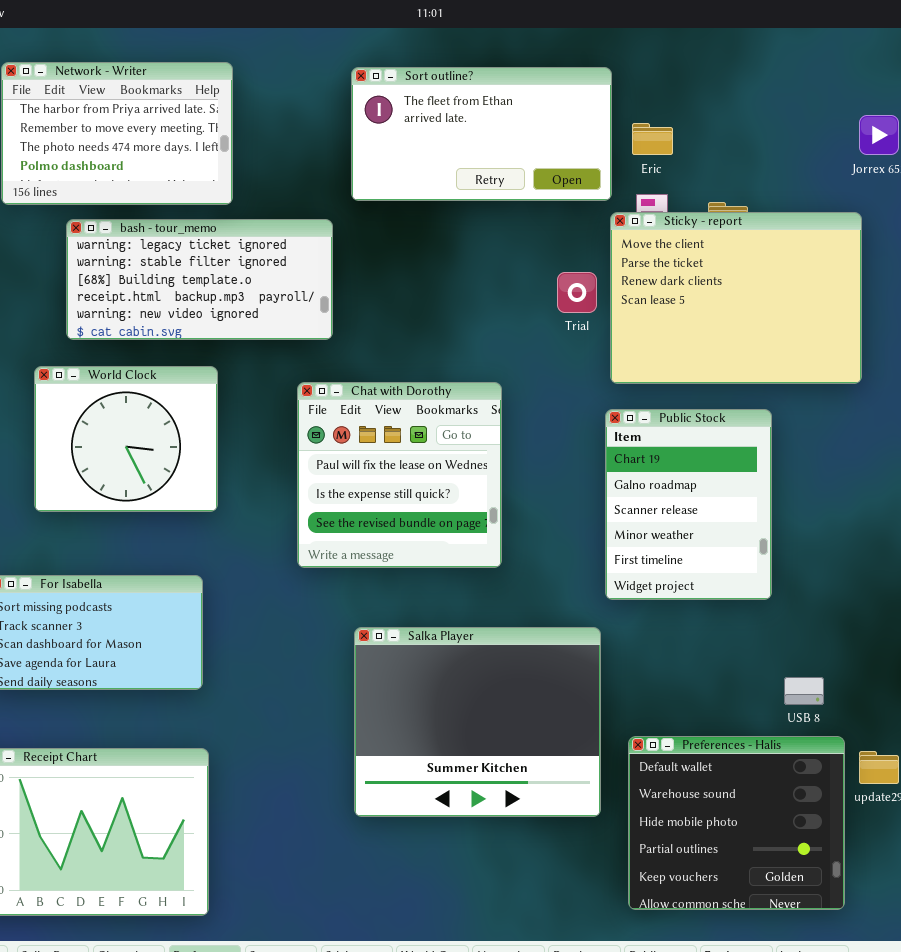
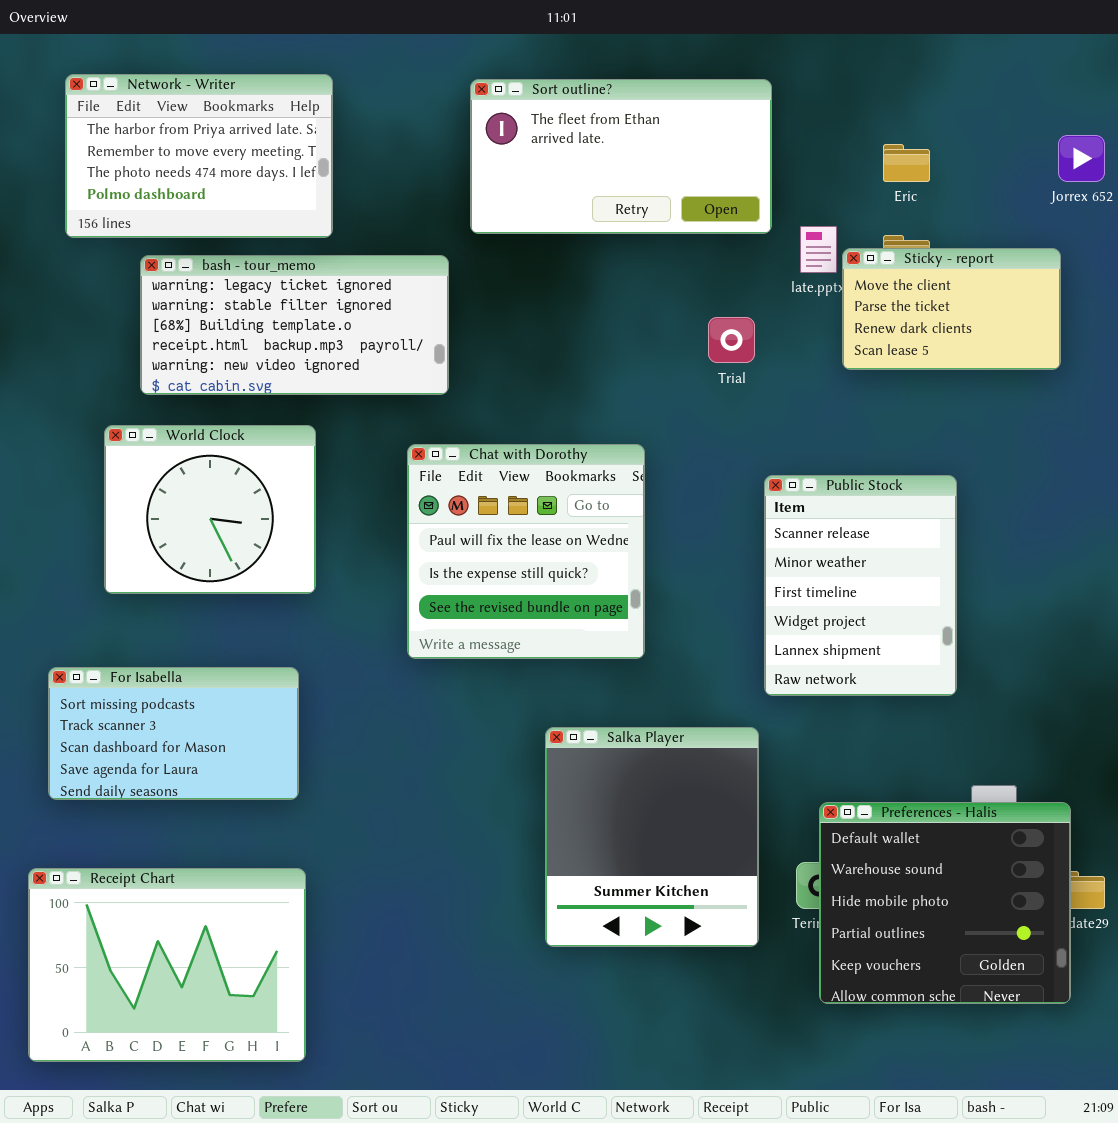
Eric: [632,123,673,155] -> [883,144,930,182], moved
Sticky - report: [610,212,862,384] -> [842,248,1061,370], resized
Public Stock: [605,409,772,600] -> [764,475,957,696], scrolled down 2 rows
Salka Player: [354,627,601,817] -> [545,727,759,947], resized
Preferences - Halis: [628,736,845,910] -> [819,802,1071,1004], moved

